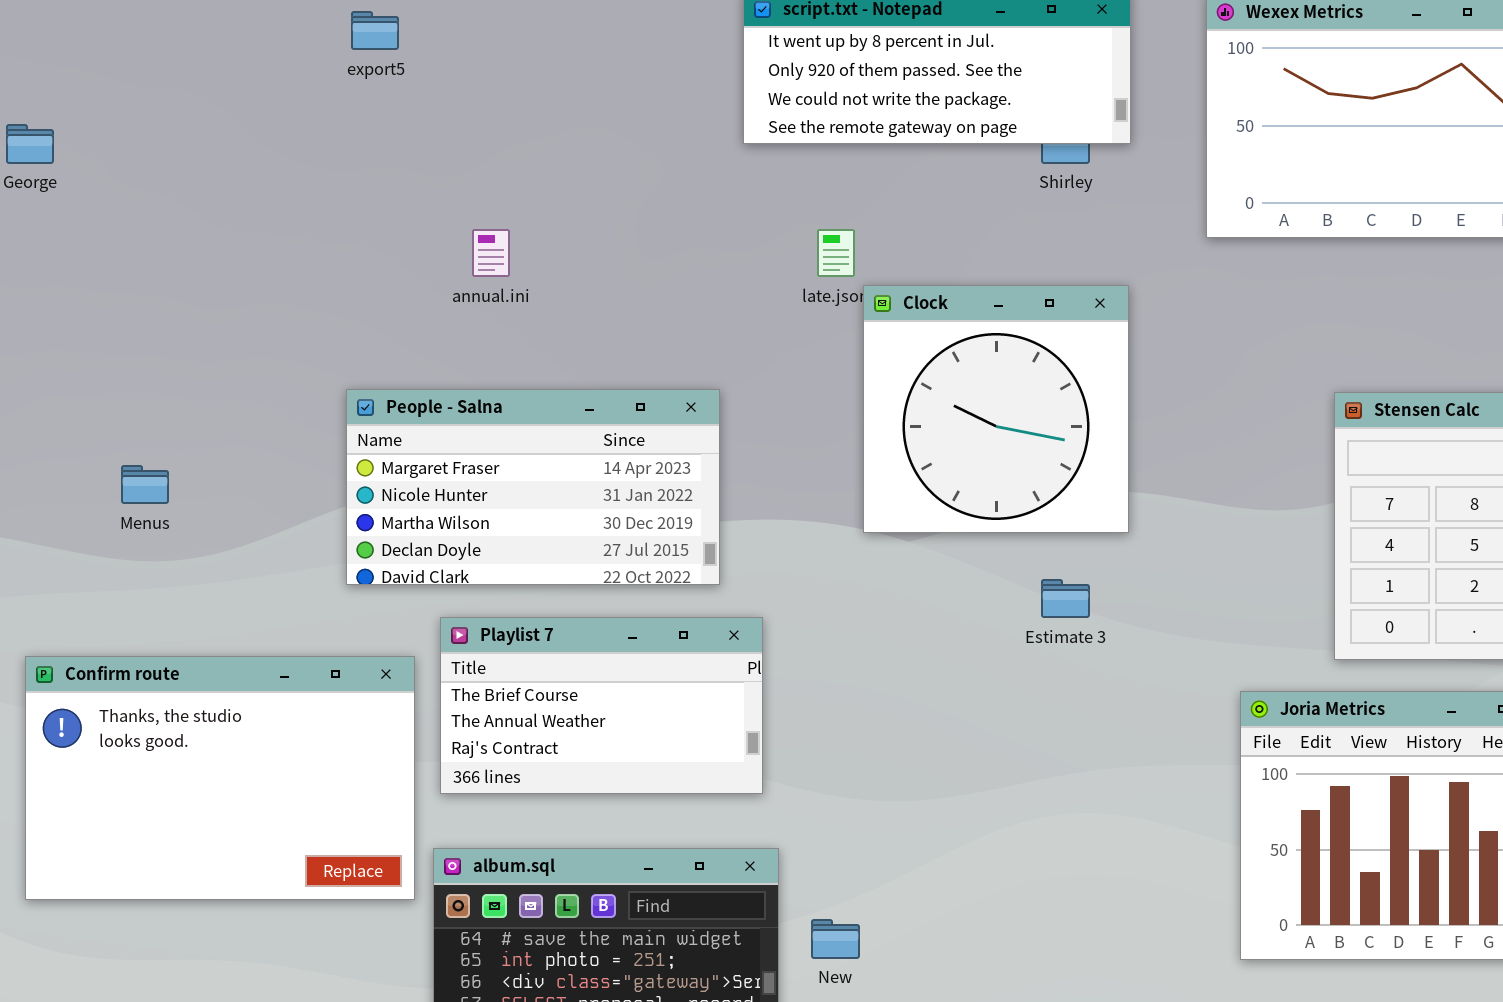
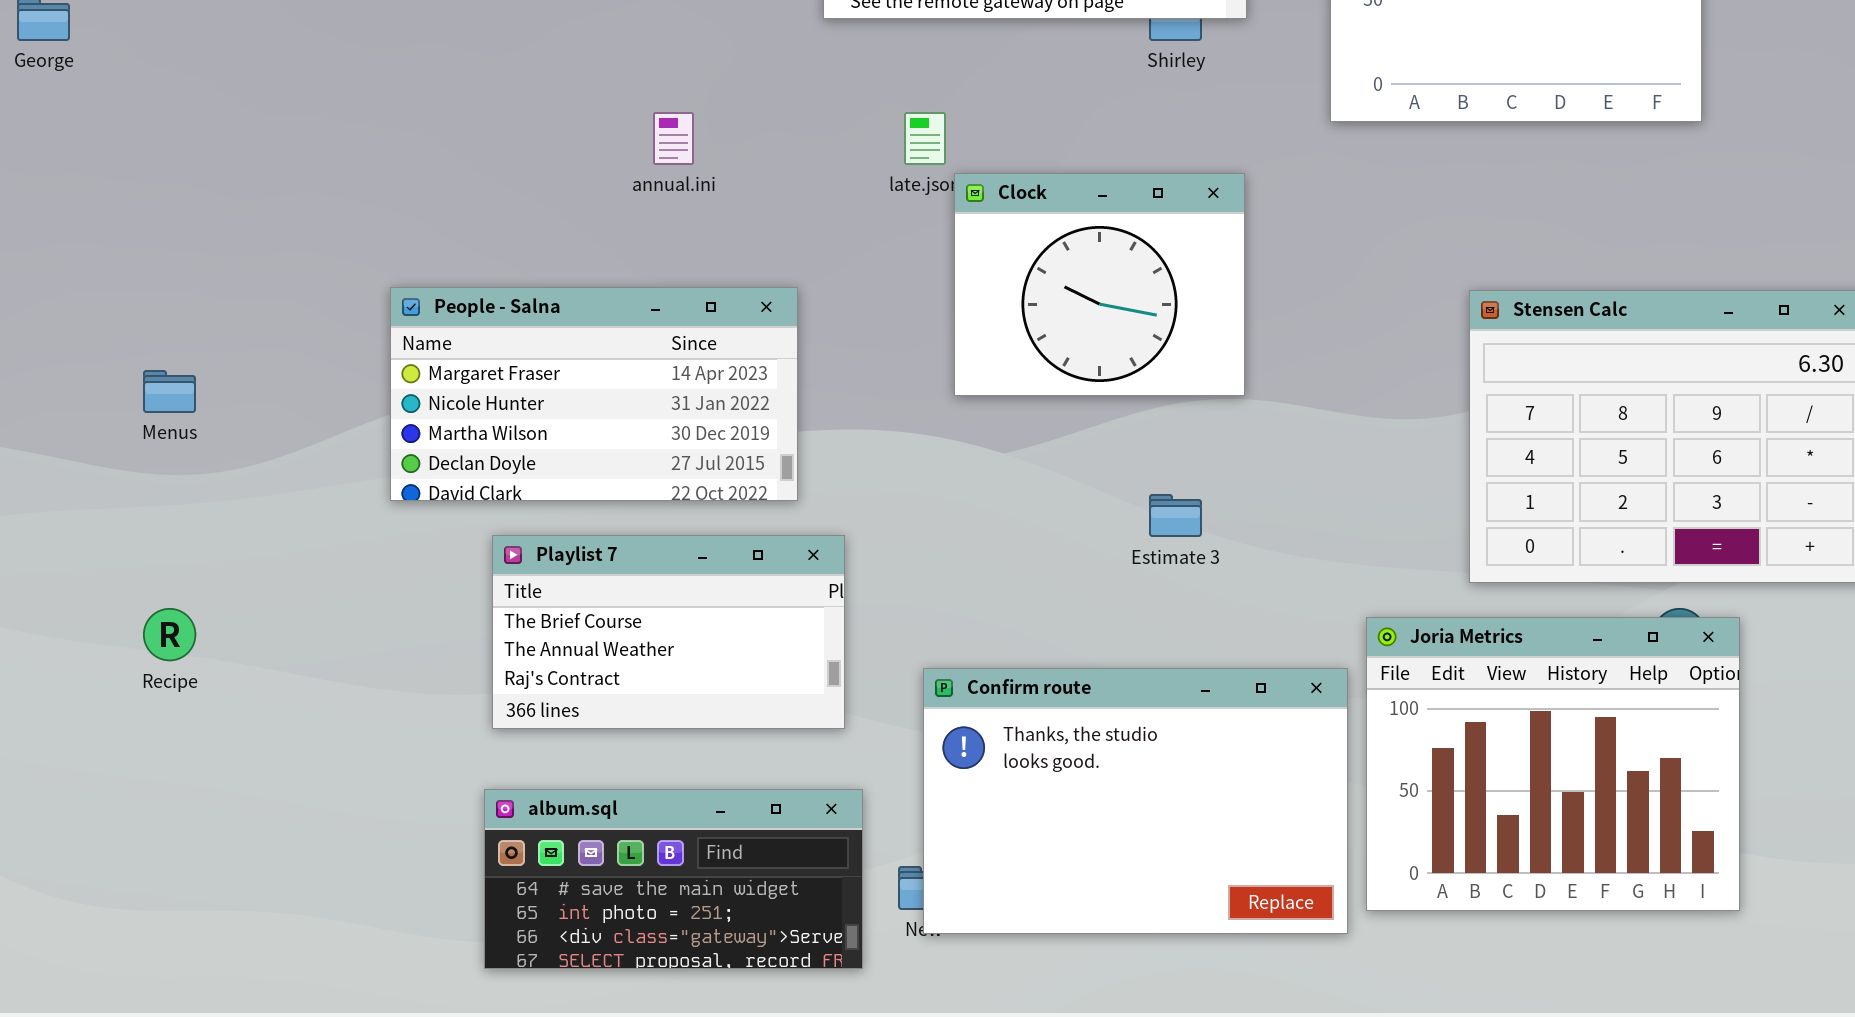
annual.ini: [472,229,510,277] -> [653,112,694,165], moved
Clock: [863,285,1129,533] -> [954,173,1245,396], resized
Confirm route: [25,656,415,900] -> [923,668,1348,934], moved

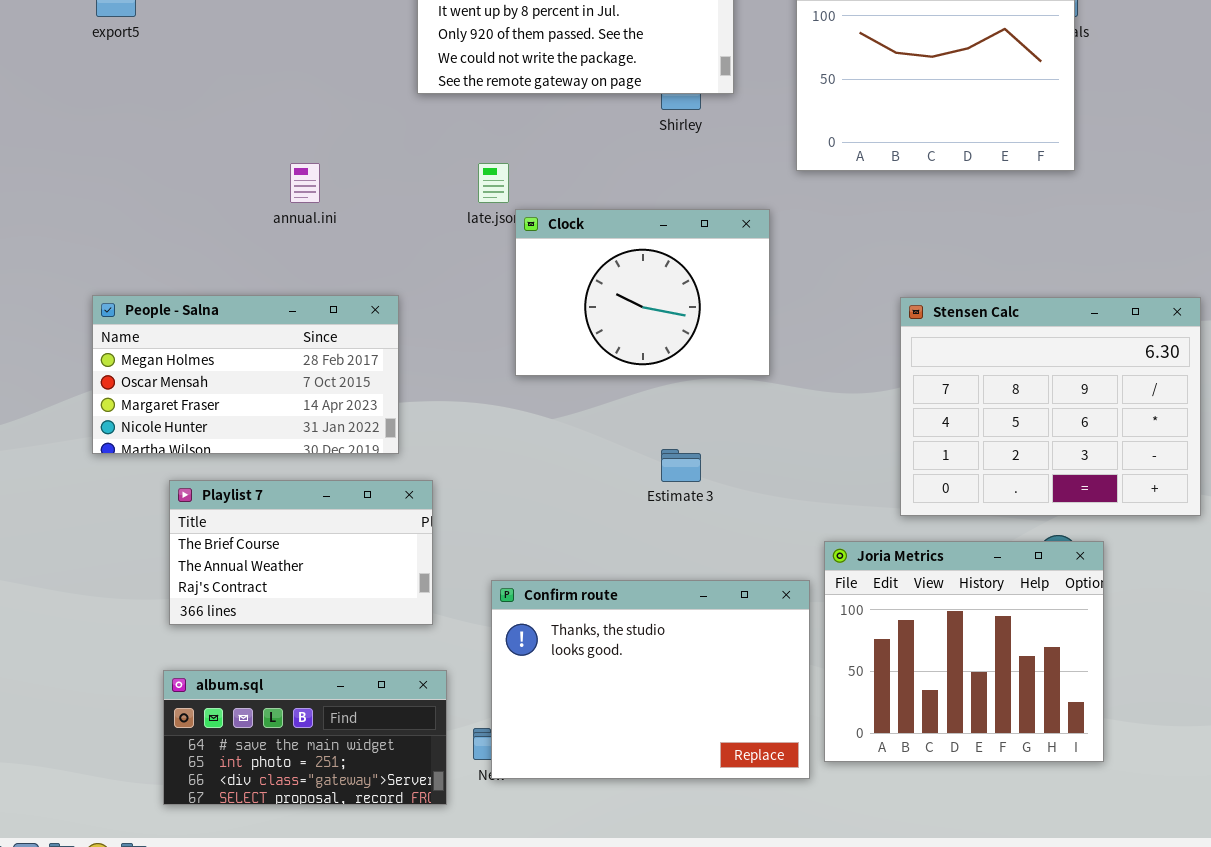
Clock: [954,173,1245,396] -> [515,209,770,376], resized
People - Salna: [390,287,798,501] -> [92,295,399,454], scrolled up 2 rows

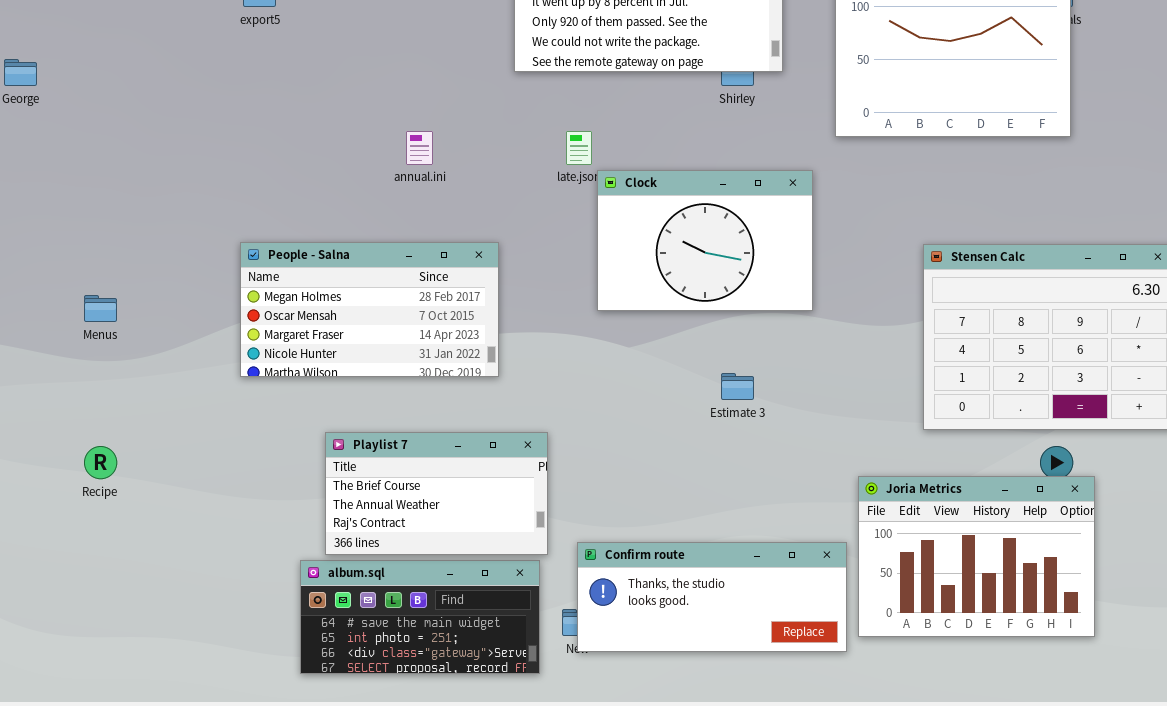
Playlist 7: [169,480,433,625] -> [325,432,548,555], moved
Joria Metrics: [824,541,1104,762] -> [858,476,1095,637], resized
Confirm route: [491,580,810,779] -> [577,542,847,652], resized

